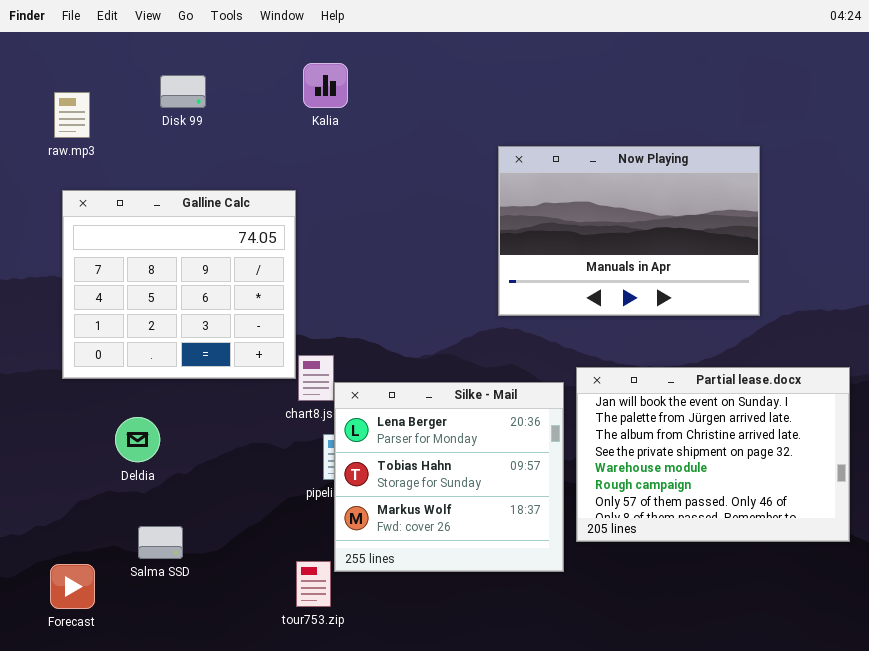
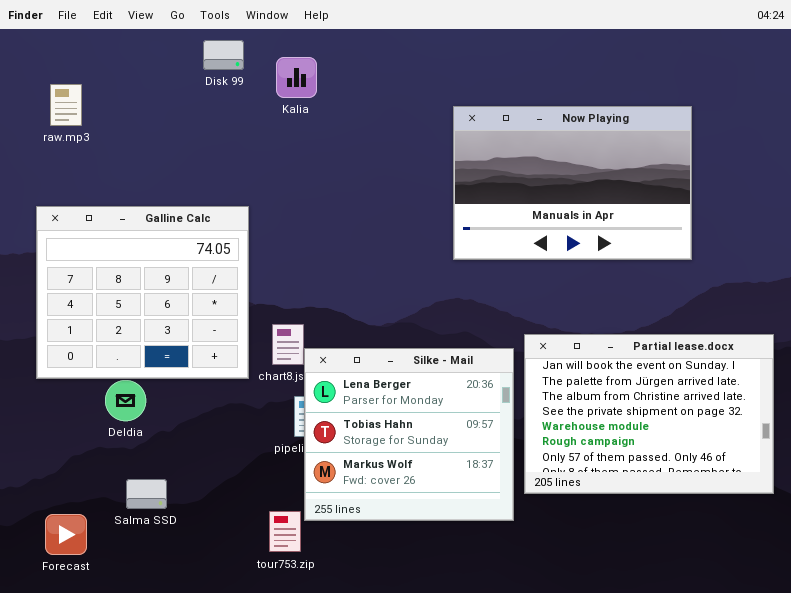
Disk 99: [160,75,206,108] -> [203,40,244,70], moved
Now Playing: [498,146,760,316] -> [453,106,692,260], moved
Galline Calc: [62,190,296,379] -> [36,206,249,379], moved

